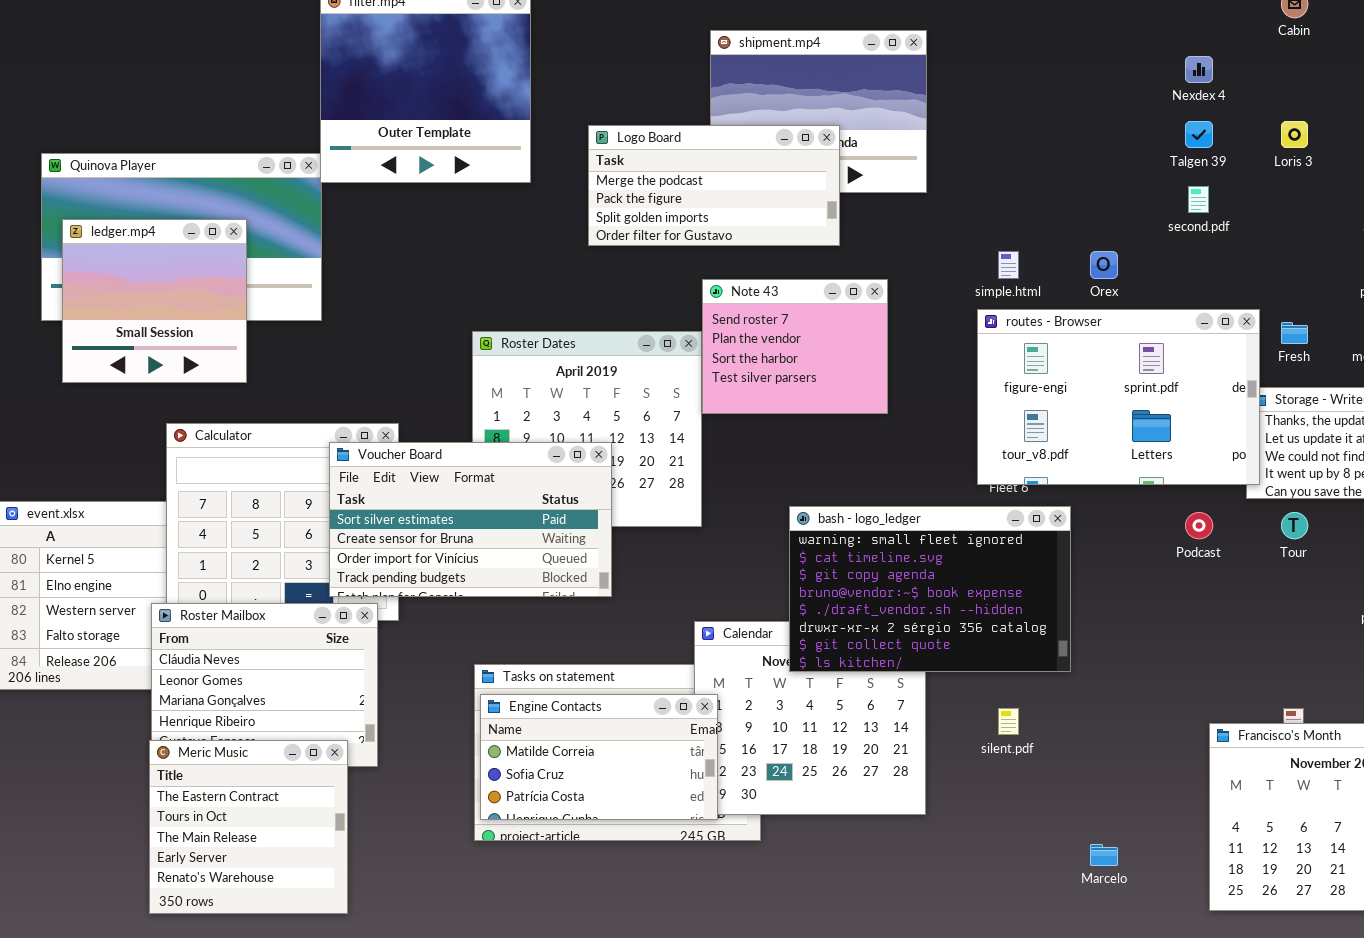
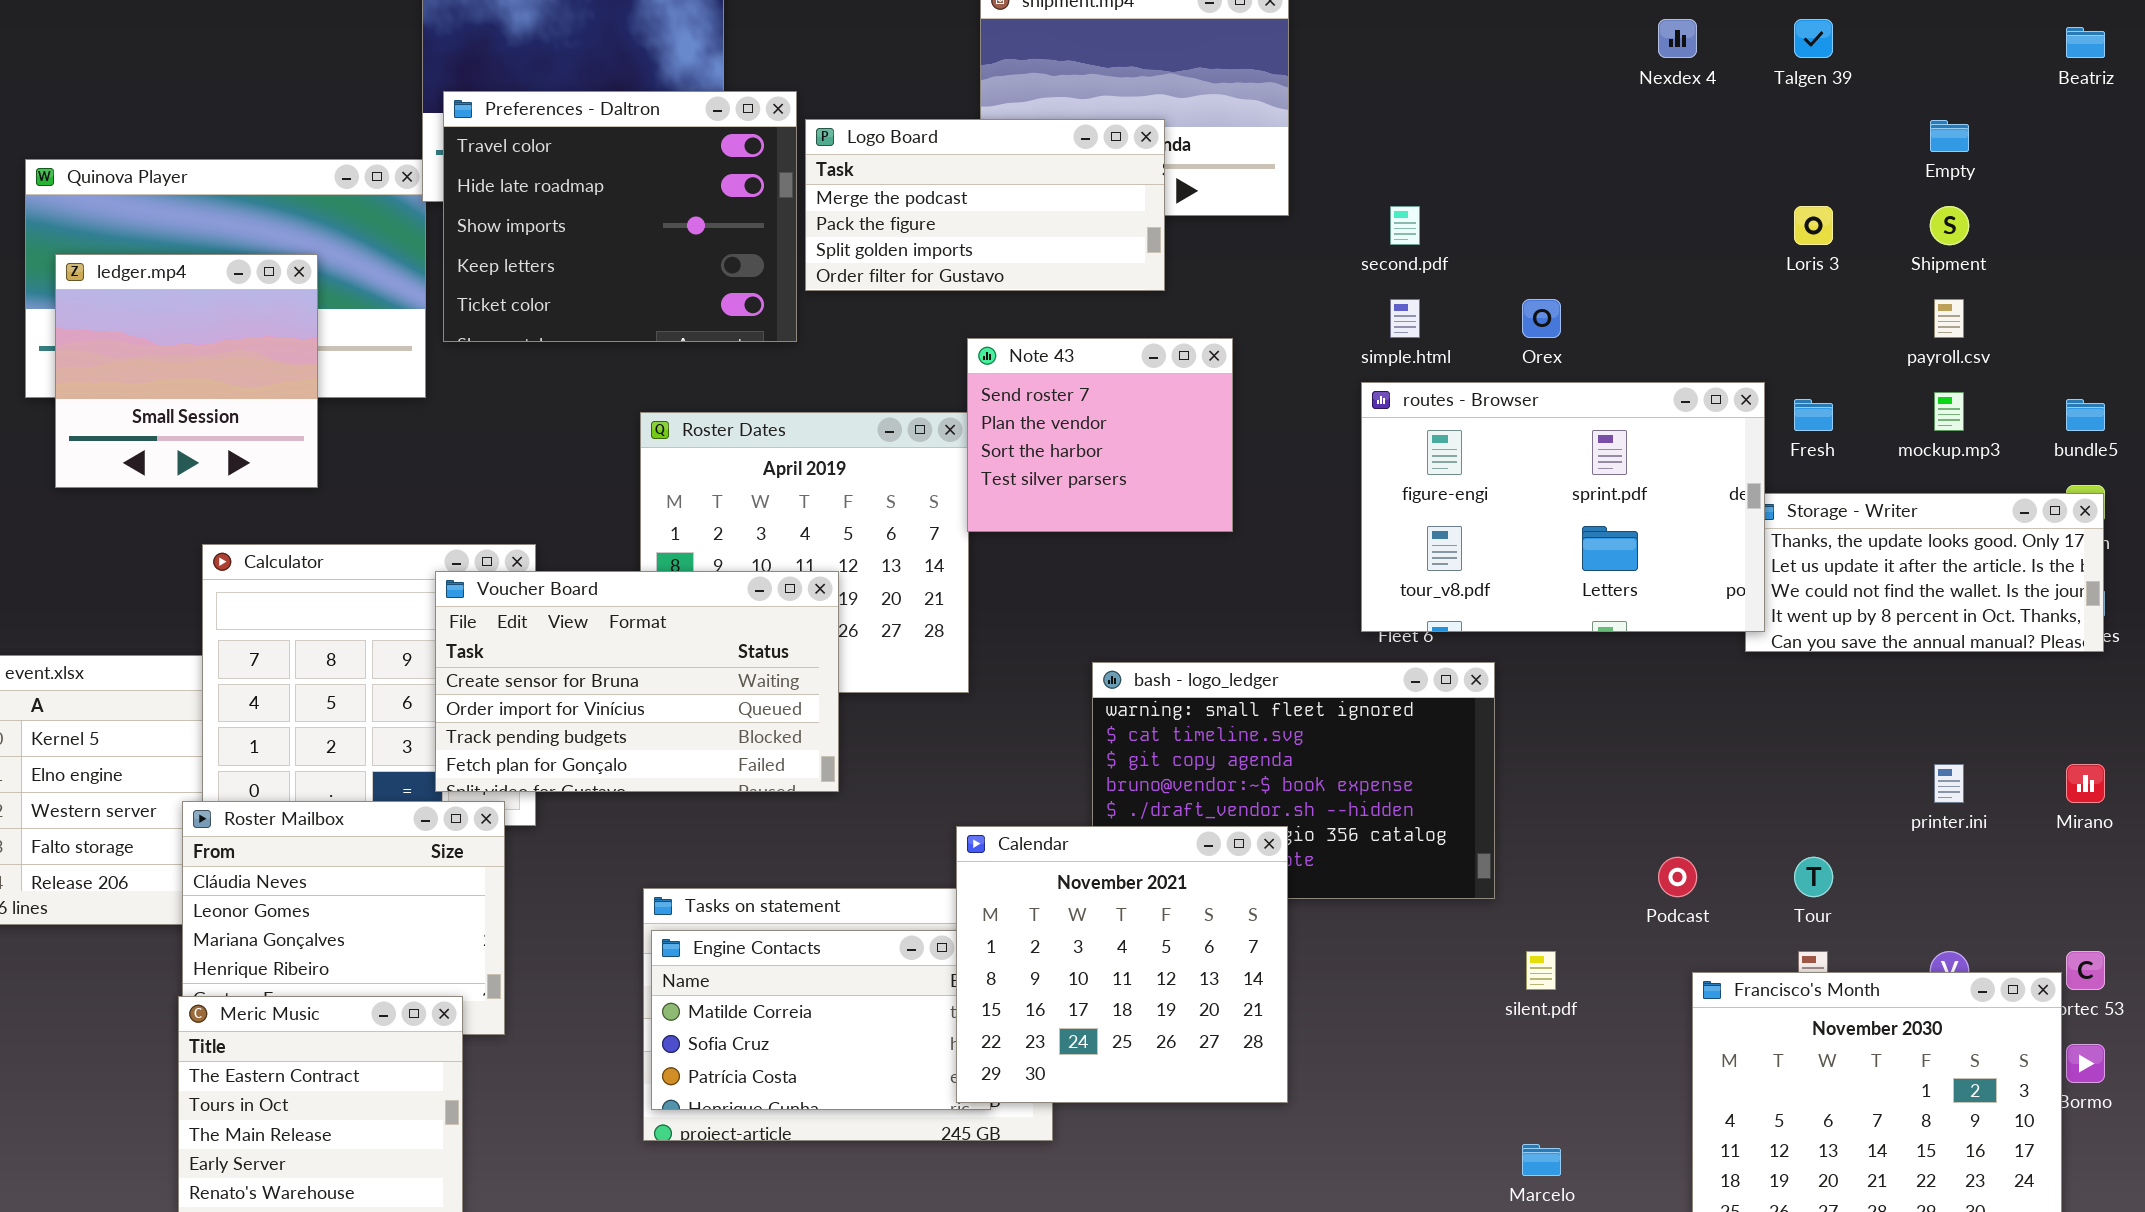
Preferences - Daltron: none -> [443,91,797,342], opened
Talgen 39: [1185,121,1213,148] -> [1794,19,1833,58], moved
Loris 3: [1281,121,1308,148] -> [1794,206,1833,245], moved
second.pdf: [1188,186,1209,213] -> [1390,206,1420,245], moved
Voucher Board: [329,442,612,597] -> [435,571,839,792], scrolled down 1 row
Podcast: [1185,512,1213,539] -> [1658,857,1697,897], moved
Tour: [1281,512,1308,539] -> [1794,857,1833,897], moved
Calendar: [694,621,926,815] -> [956,826,1288,1103], raised
silent.pdf: [998,708,1019,735] -> [1526,951,1556,990], moved

